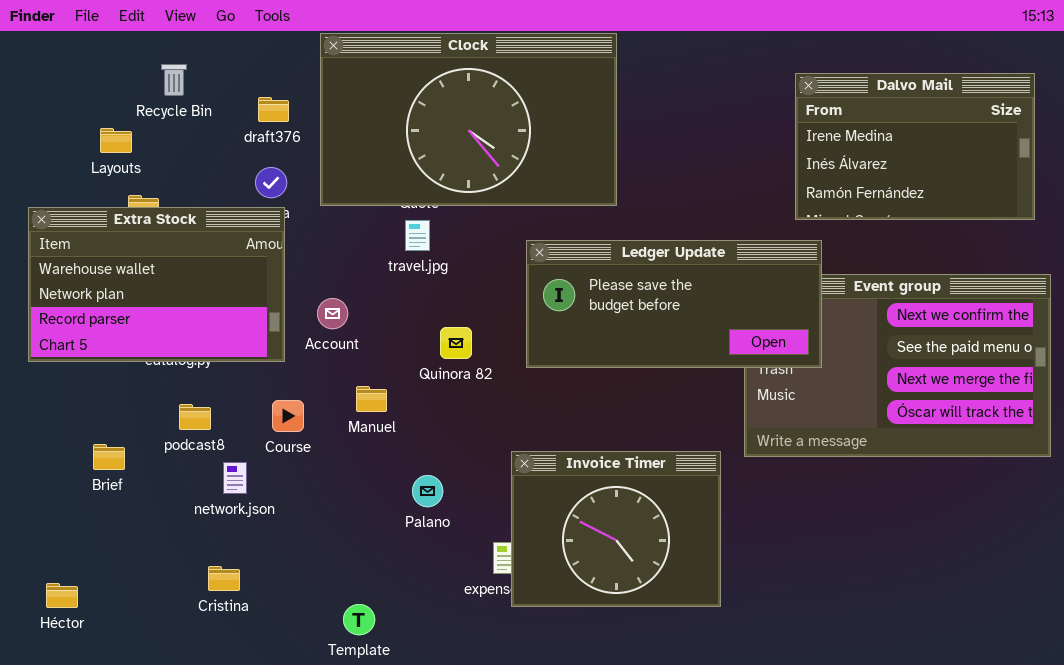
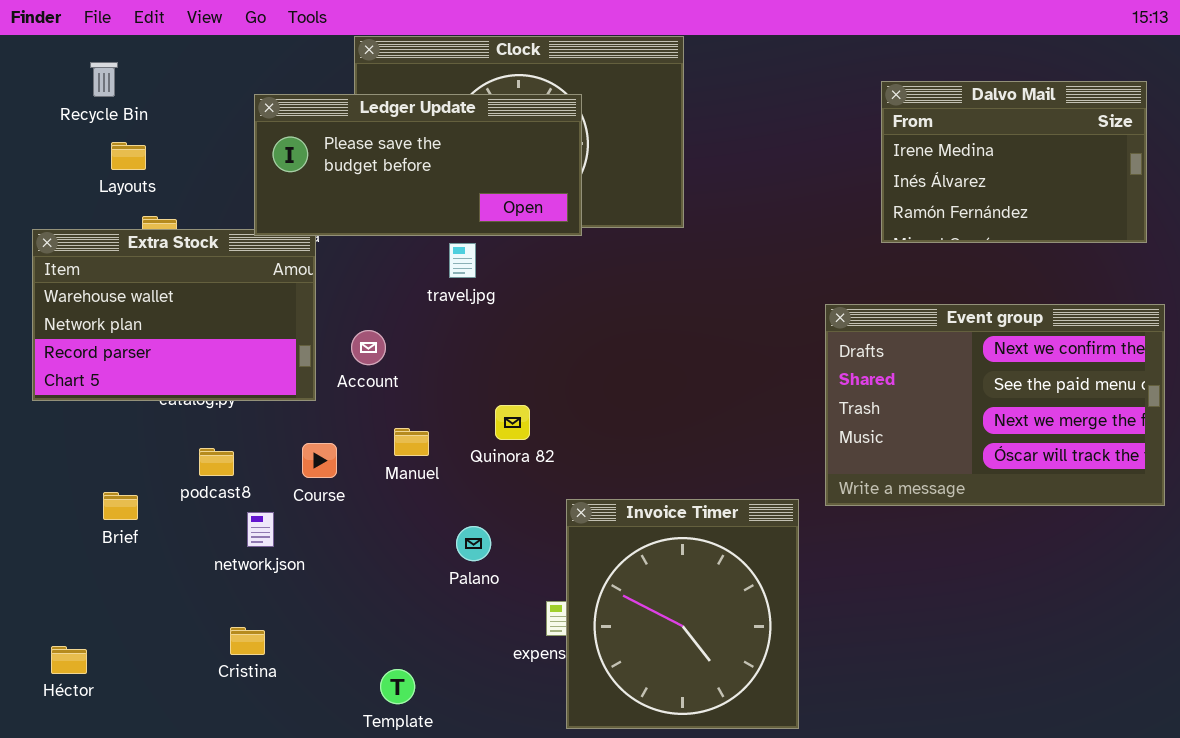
Recycle Bin: [161,64,187,96] -> [90,62,118,97], moved
Ledger Update: [526,240,822,368] -> [254,94,582,236], moved
Quinora 82: [440,327,472,359] -> [495,405,530,440], moved
Invoice Timer: [511,451,721,607] -> [566,499,799,729], resized

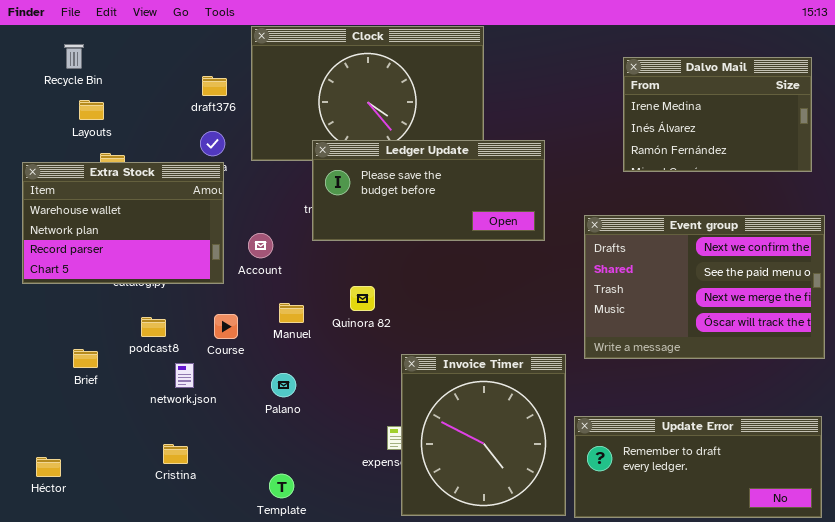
Ledger Update: [254,94,582,236] -> [312,140,545,241], moved
Palano: [456,526,491,561] -> [271,373,296,397], moved
Update Error: none -> [574,416,822,518], opened

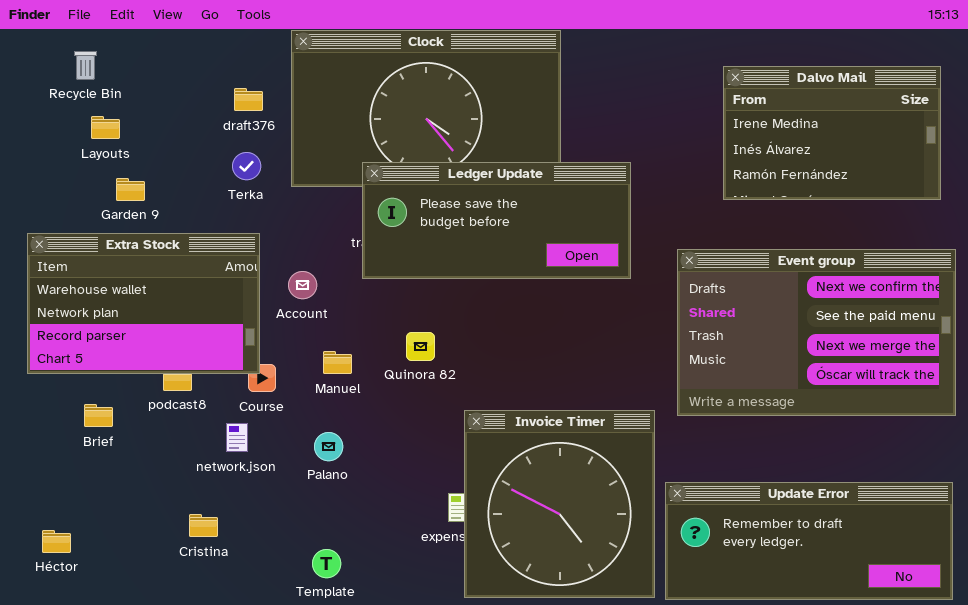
Extra Stock: [22,162,224,284] -> [27,233,260,374], moved
network.json: [175,363,194,388] -> [226,423,248,452], moved

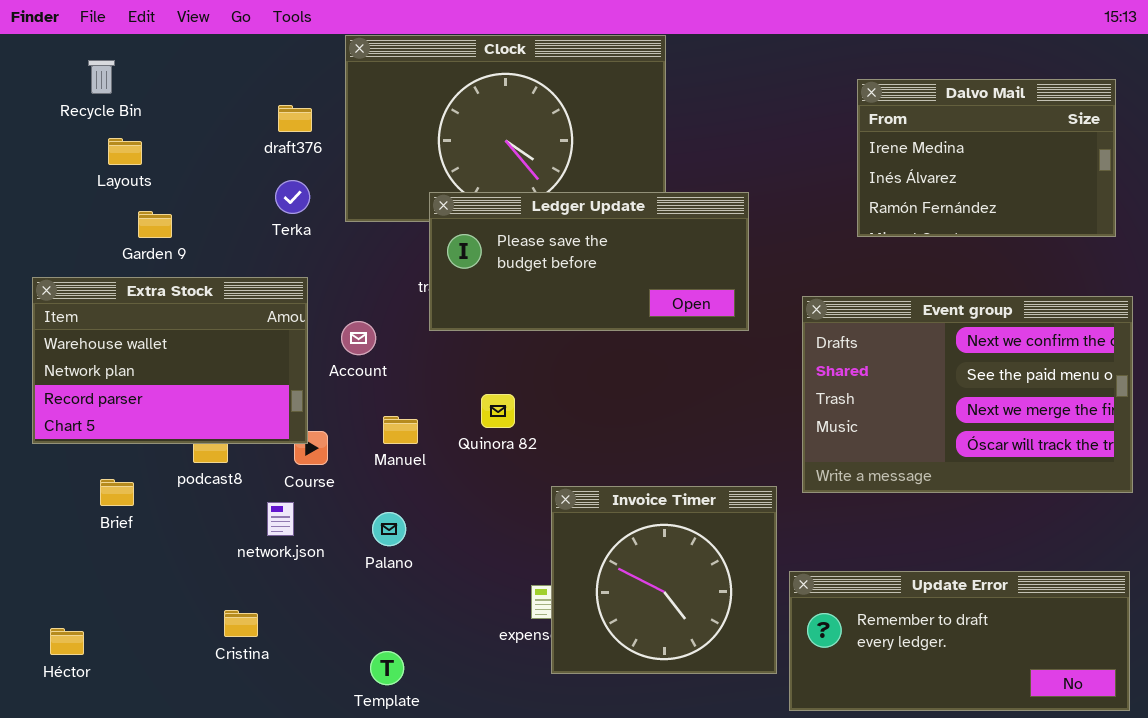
Invoice Timer: [464,410,655,598] -> [551,486,777,674], resized

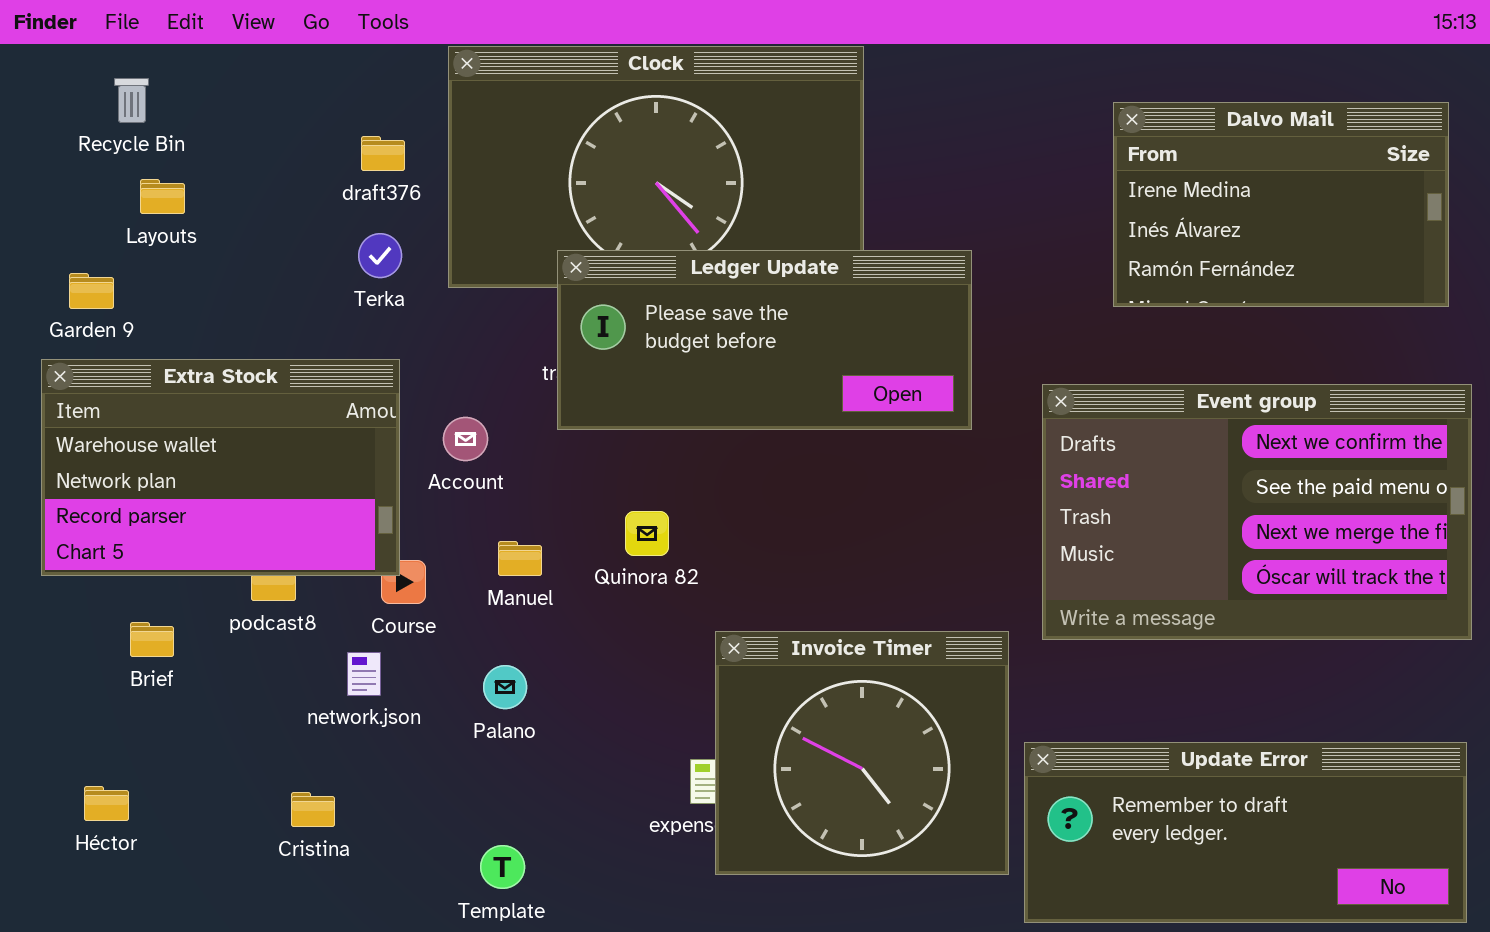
Garden 9: [138,211,172,238] -> [69,273,114,309], moved
Héctor: [50,628,84,655] -> [84,786,129,821], moved

